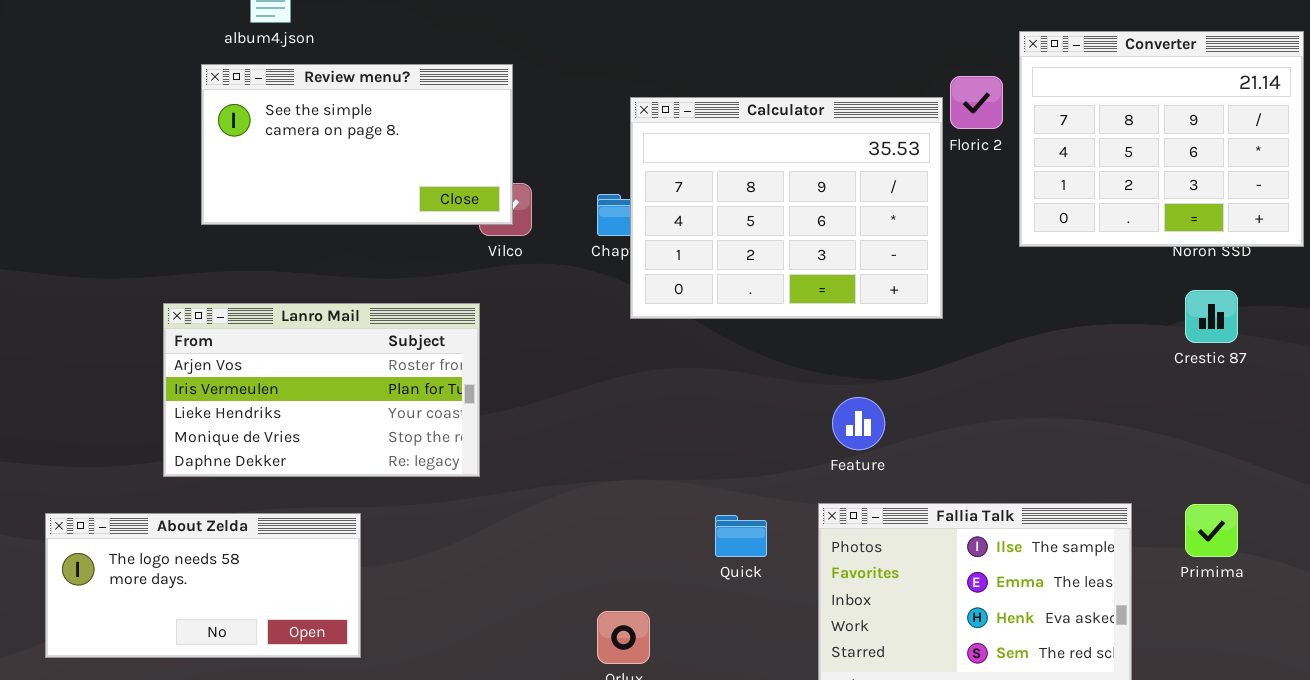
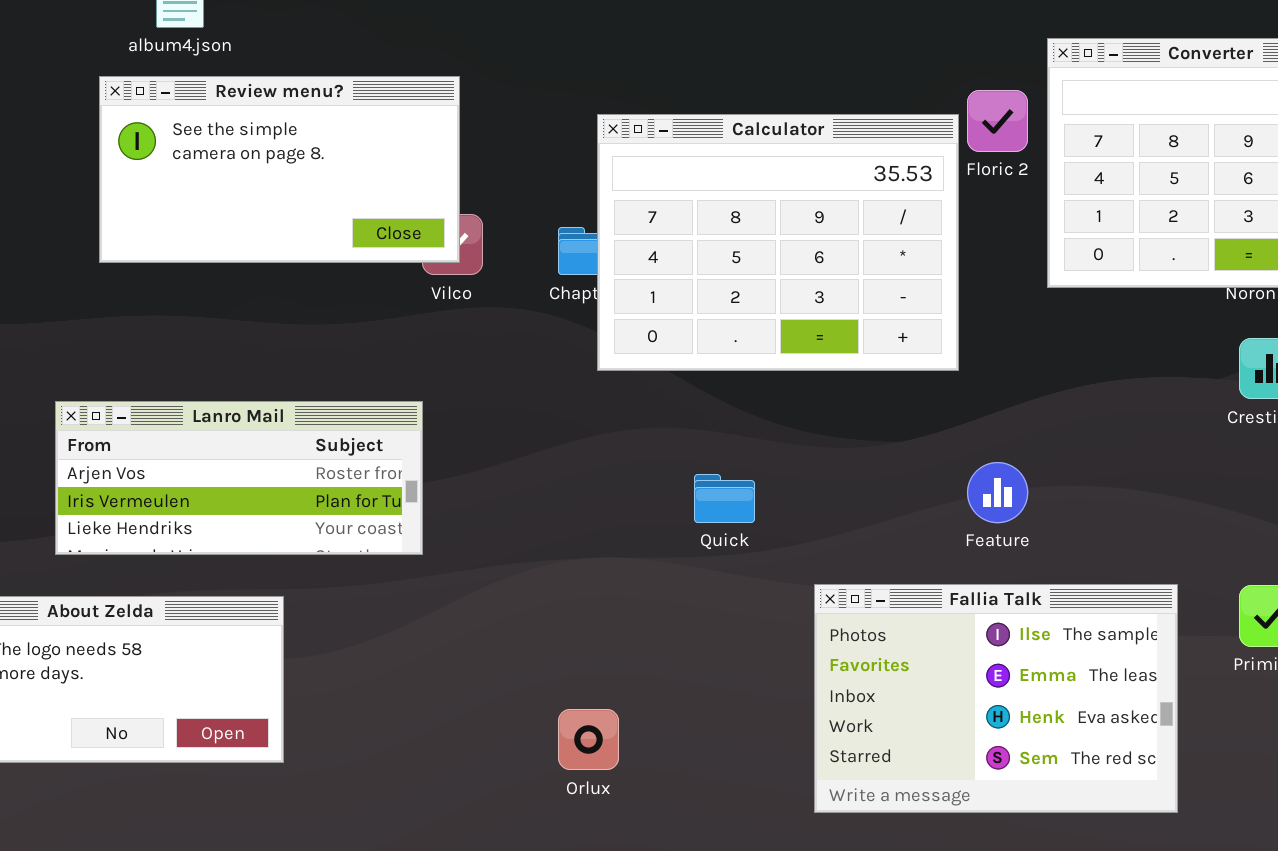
Lanro Mail: [163,303,480,477] -> [55,401,423,555], resized
Feature: [832,397,885,450] -> [967,462,1028,523], moved
Quick: [715,515,767,557] -> [694,474,755,523], moved

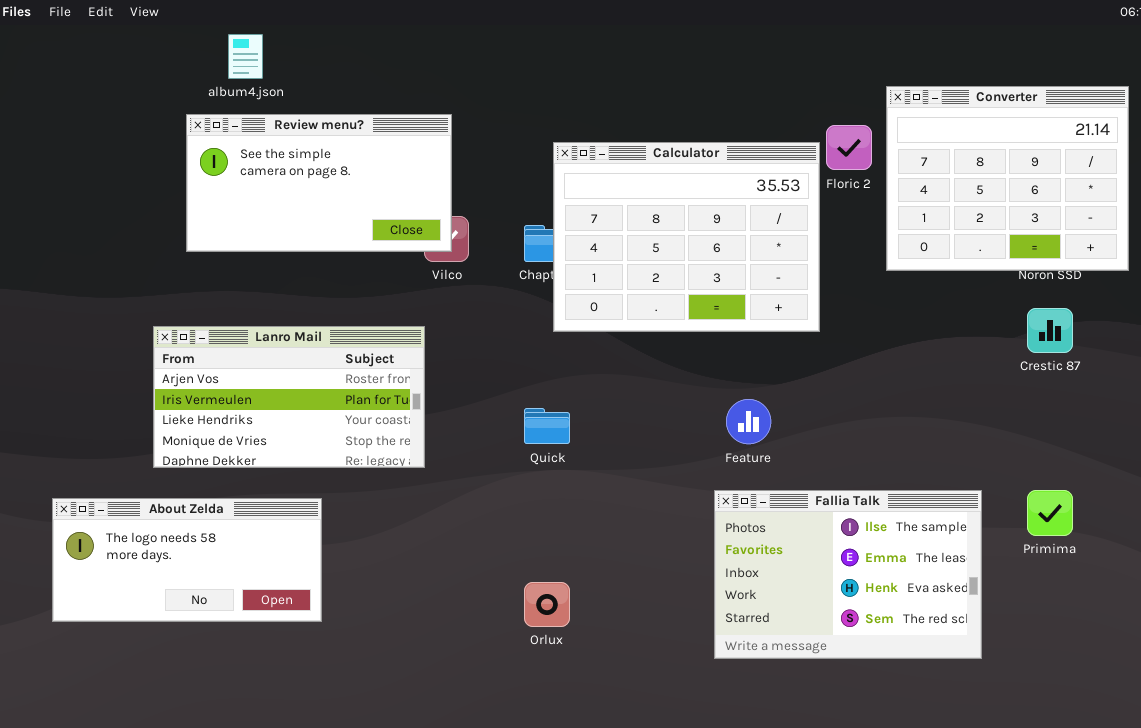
Lanro Mail: [55,401,423,555] -> [153,326,425,468], resized
Feature: [967,462,1028,523] -> [726,399,771,444], moved
Quick: [694,474,755,523] -> [524,408,570,444], moved

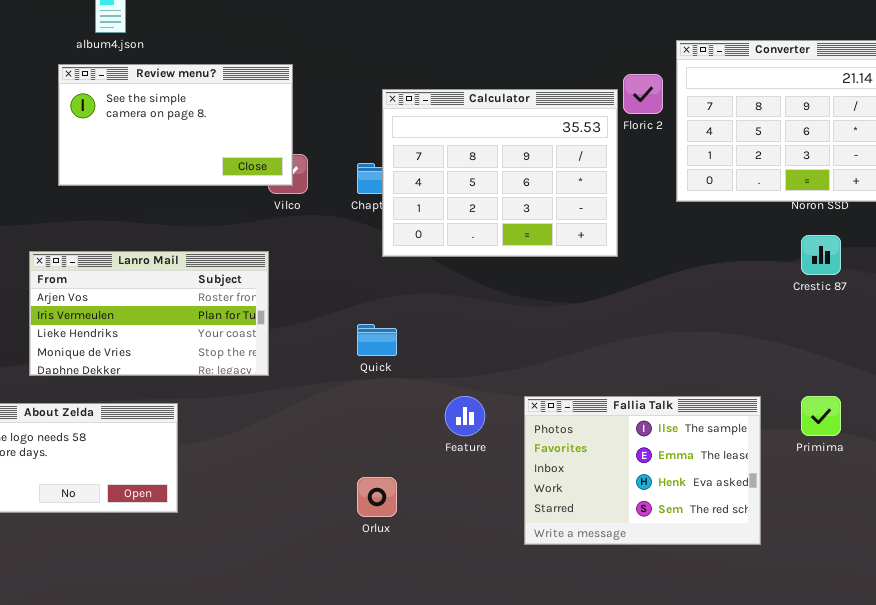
Feature: [726,399,771,444] -> [445,396,485,436], moved

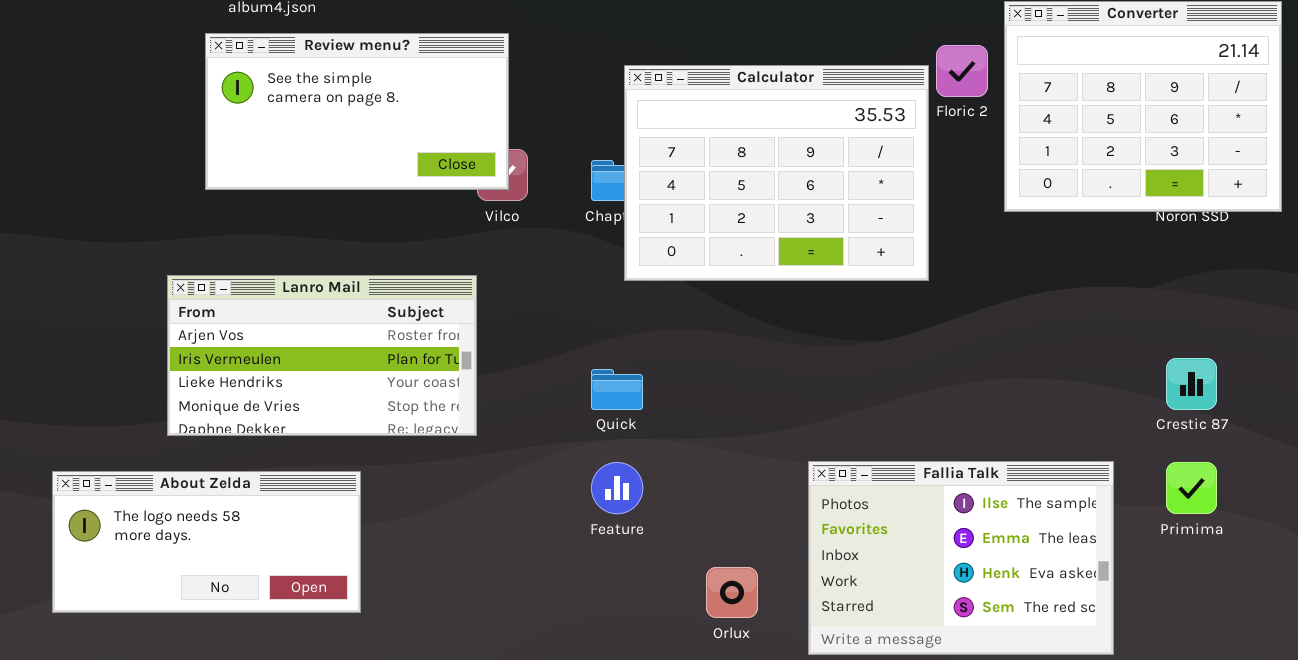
Crestic 87: [801,235,841,275] -> [1166,358,1217,410], moved
Feature: [445,396,485,436] -> [591,462,643,514], moved
Orlux: [357,477,397,517] -> [706,567,758,618], moved

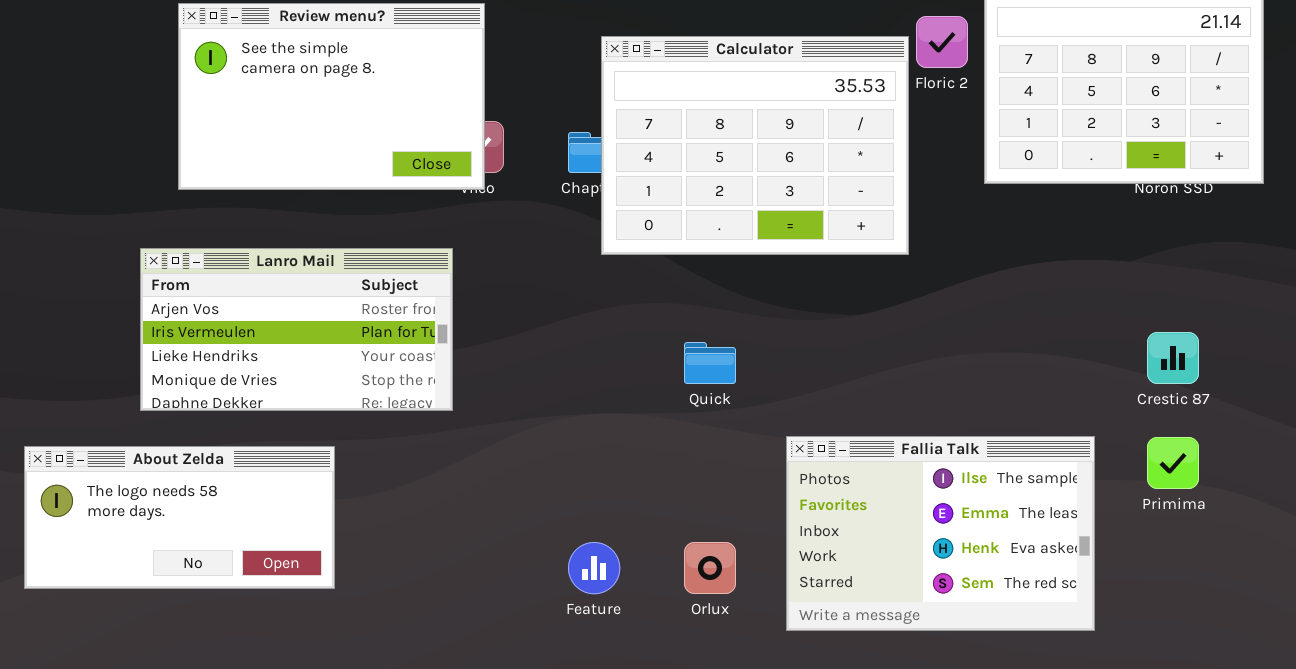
Review menu?: [205,33,509,190] -> [178,3,485,190], resized
Quick: [591,369,643,410] -> [684,342,736,384], moved
Feature: [591,462,643,514] -> [568,542,620,594], moved

